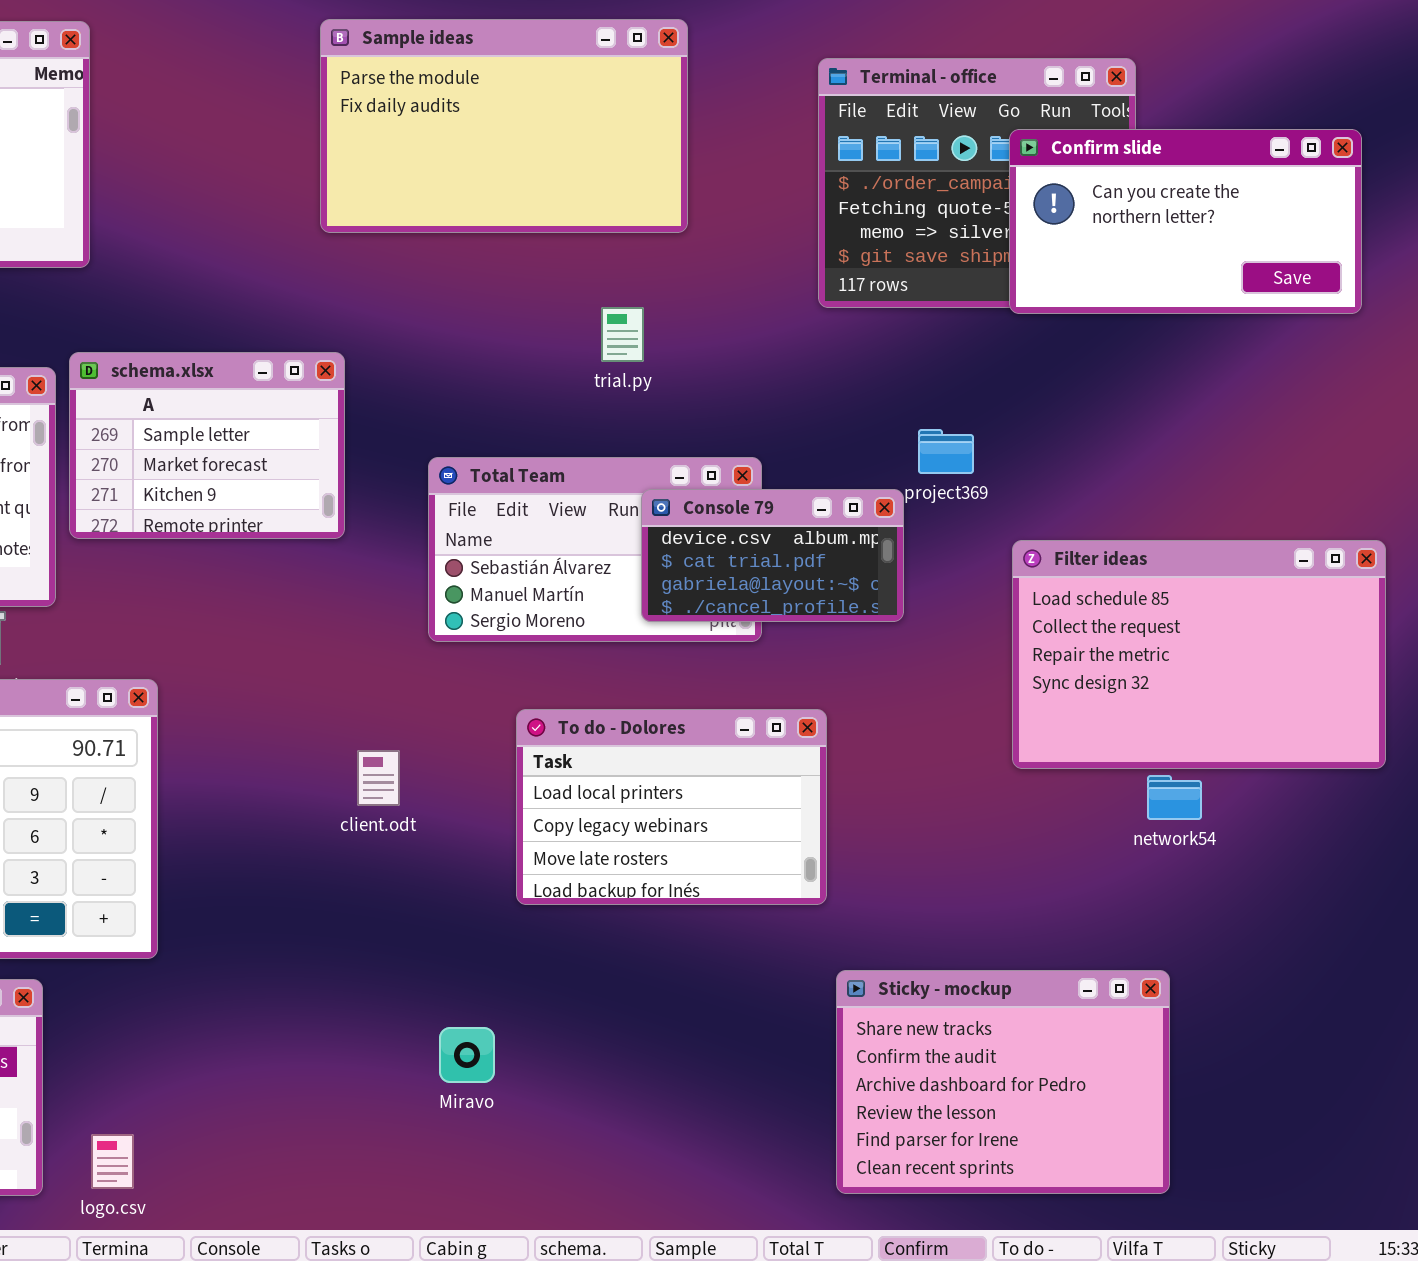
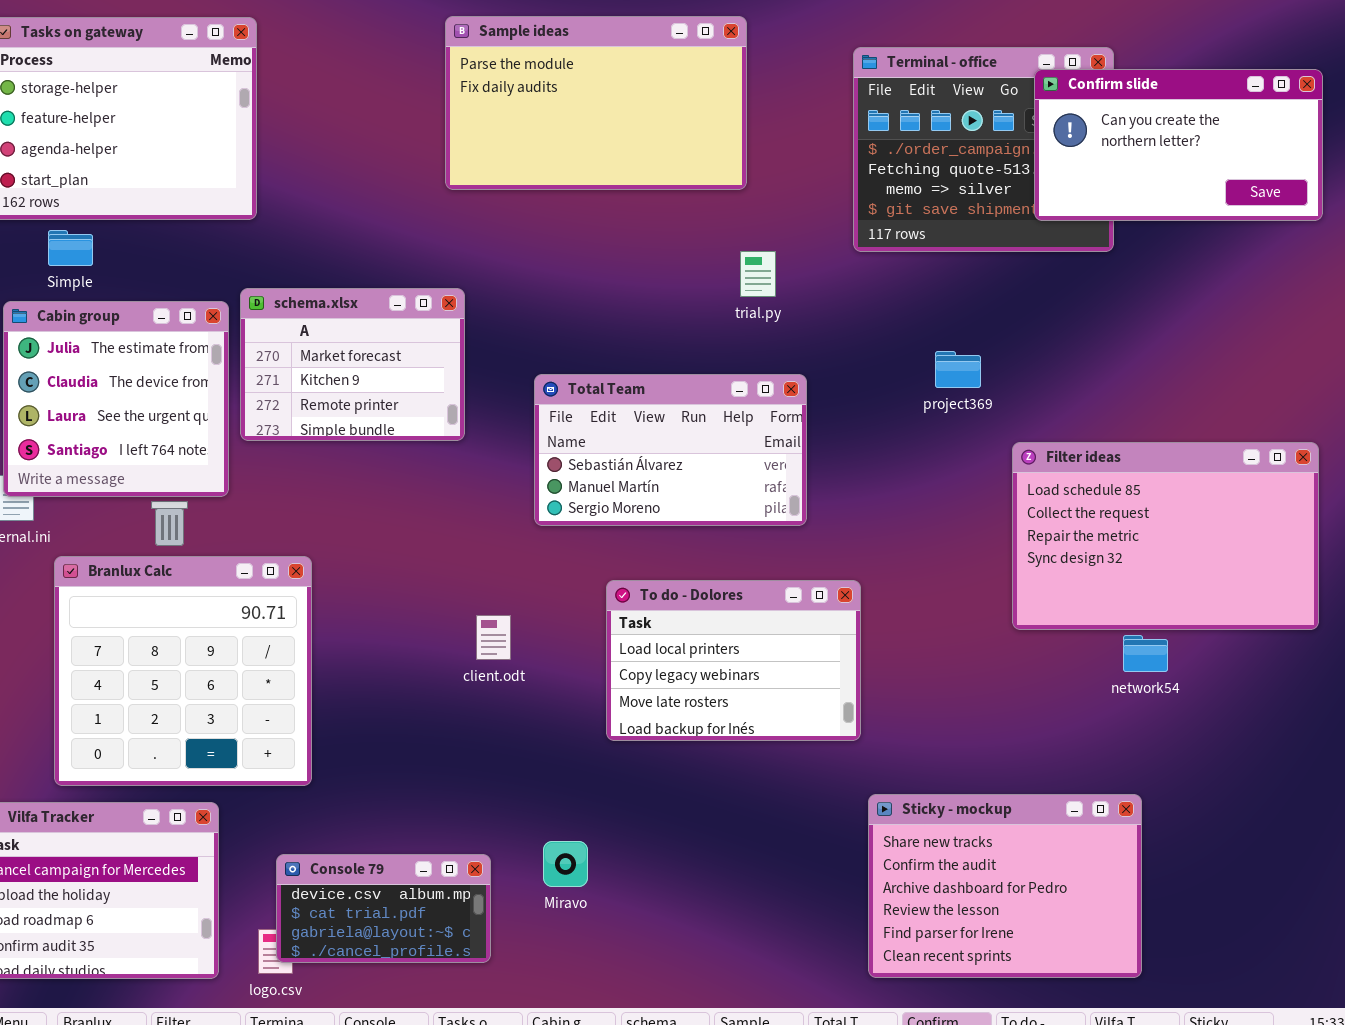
Confirm slide: [1009,129,1362,314] -> [1034,69,1323,221], moved
trial.py: [601,307,644,362] -> [740,251,776,297], moved
schema.xlsx: [69,352,345,539] -> [240,288,465,441], scrolled down 1 row
Console 79: [641,489,904,622] -> [276,854,491,963], moved

